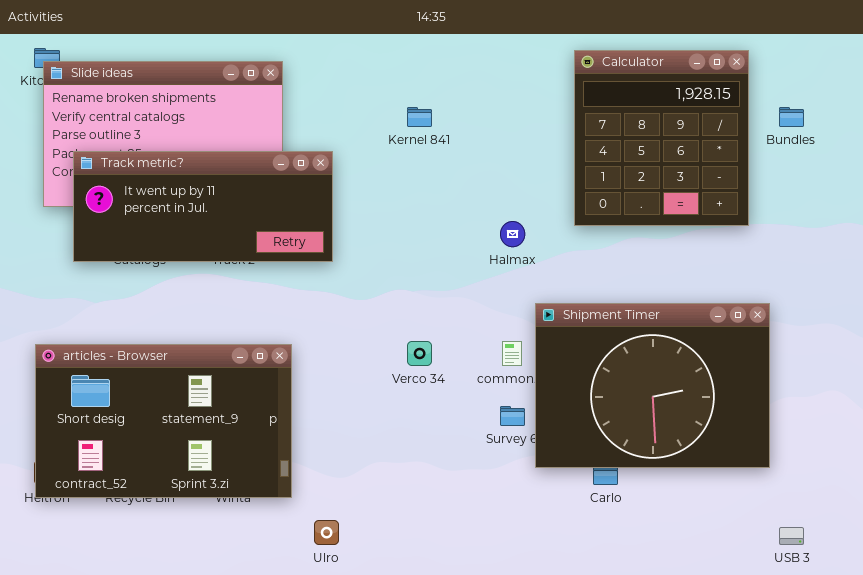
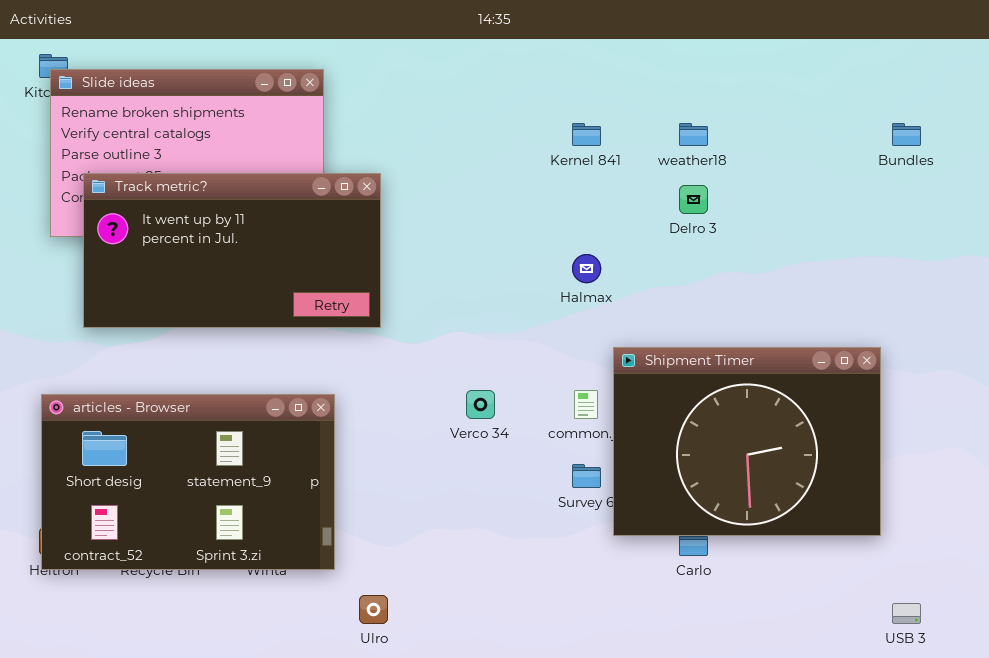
Calculator: [574,50,749,226] -> none, closed
Kernel 841: [407,107,432,127] -> [572,123,601,146], moved
Track metric?: [73,151,333,262] -> [83,173,381,328], resized

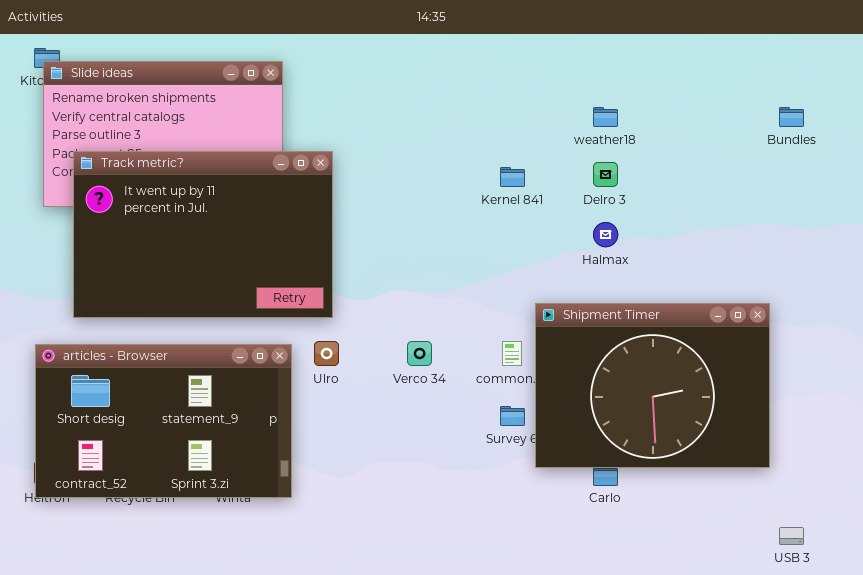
Kernel 841: [572,123,601,146] -> [500,167,525,187], moved
Track metric?: [83,173,381,328] -> [73,151,333,318], resized
Halmax: [572,254,601,283] -> [593,222,618,247], moved
Ulro: [359,595,388,624] -> [314,341,339,366], moved

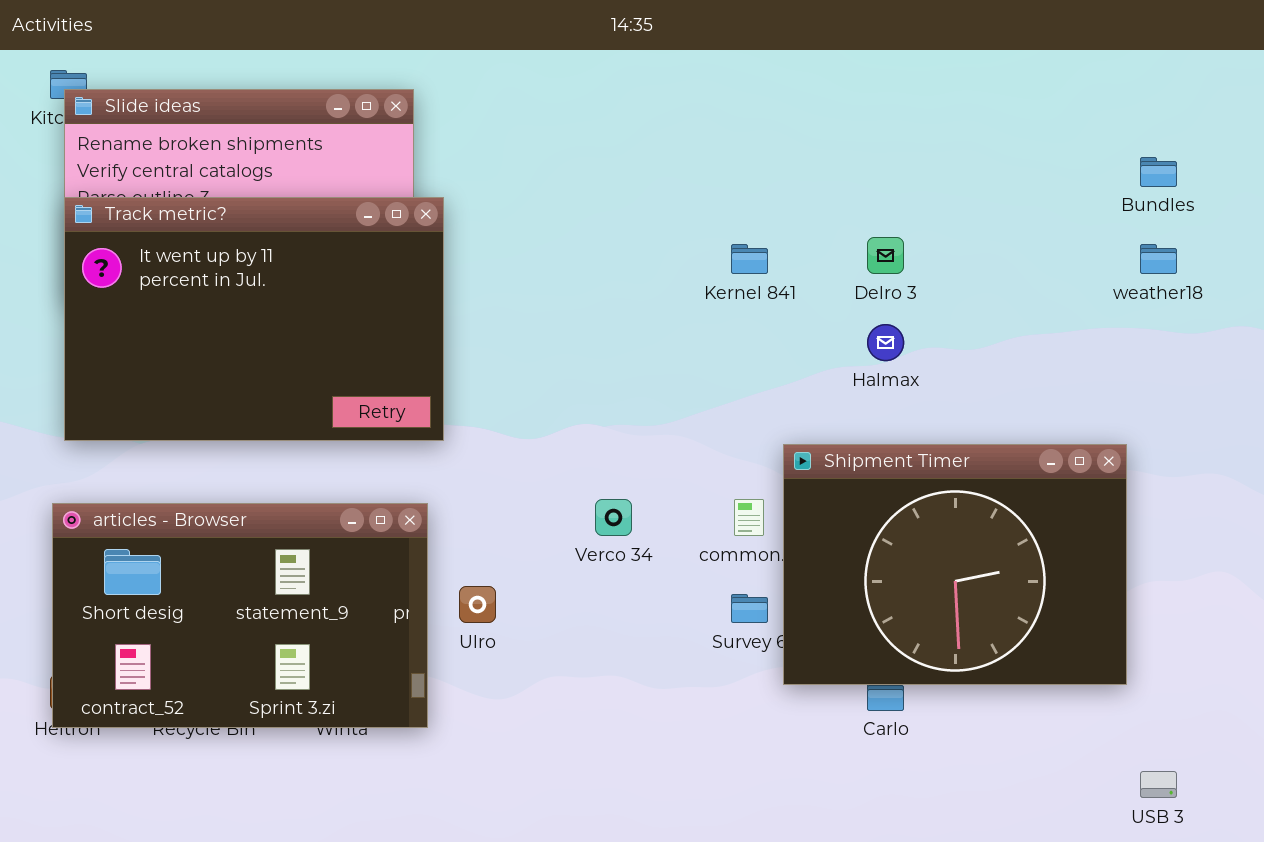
weather18: [593,107,618,127] -> [1140,244,1177,274], moved
Track metric?: [73,151,333,318] -> [64,197,444,441], moved
Ulro: [314,341,339,366] -> [459,586,496,623], moved

